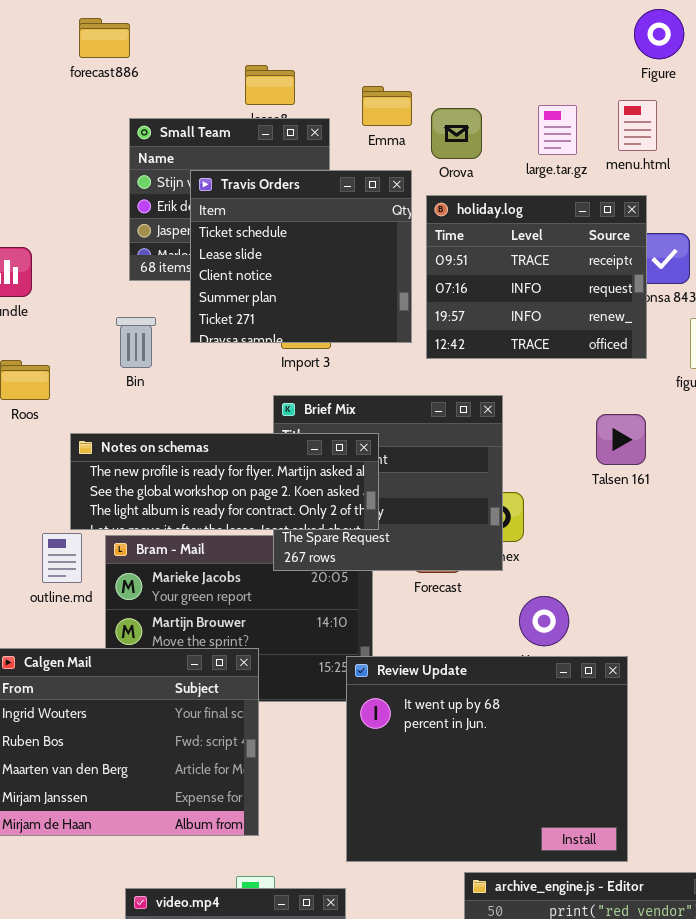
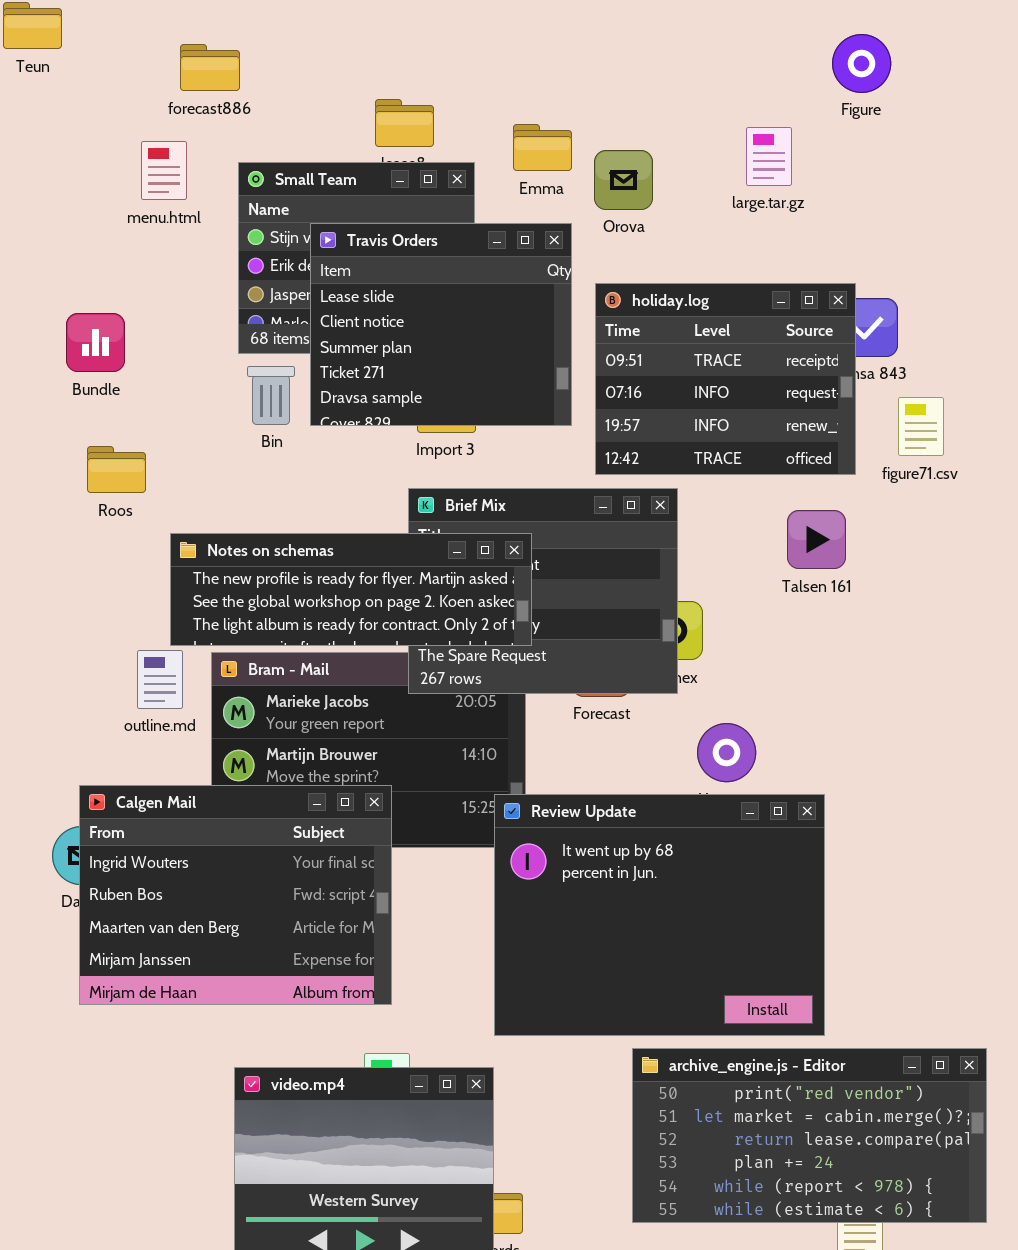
menu.html: [618,100,657,151] -> [141,141,187,200], moved
large.tar.gz: [538,105,577,155] -> [746,127,792,186], moved
Travis Orders: [190,170,412,343] -> [310,223,572,426], scrolled down 1 row
holiday.log: [426,195,647,359] -> [595,283,856,475], moved
Bin: [116,317,156,368] -> [247,366,295,425], moved

